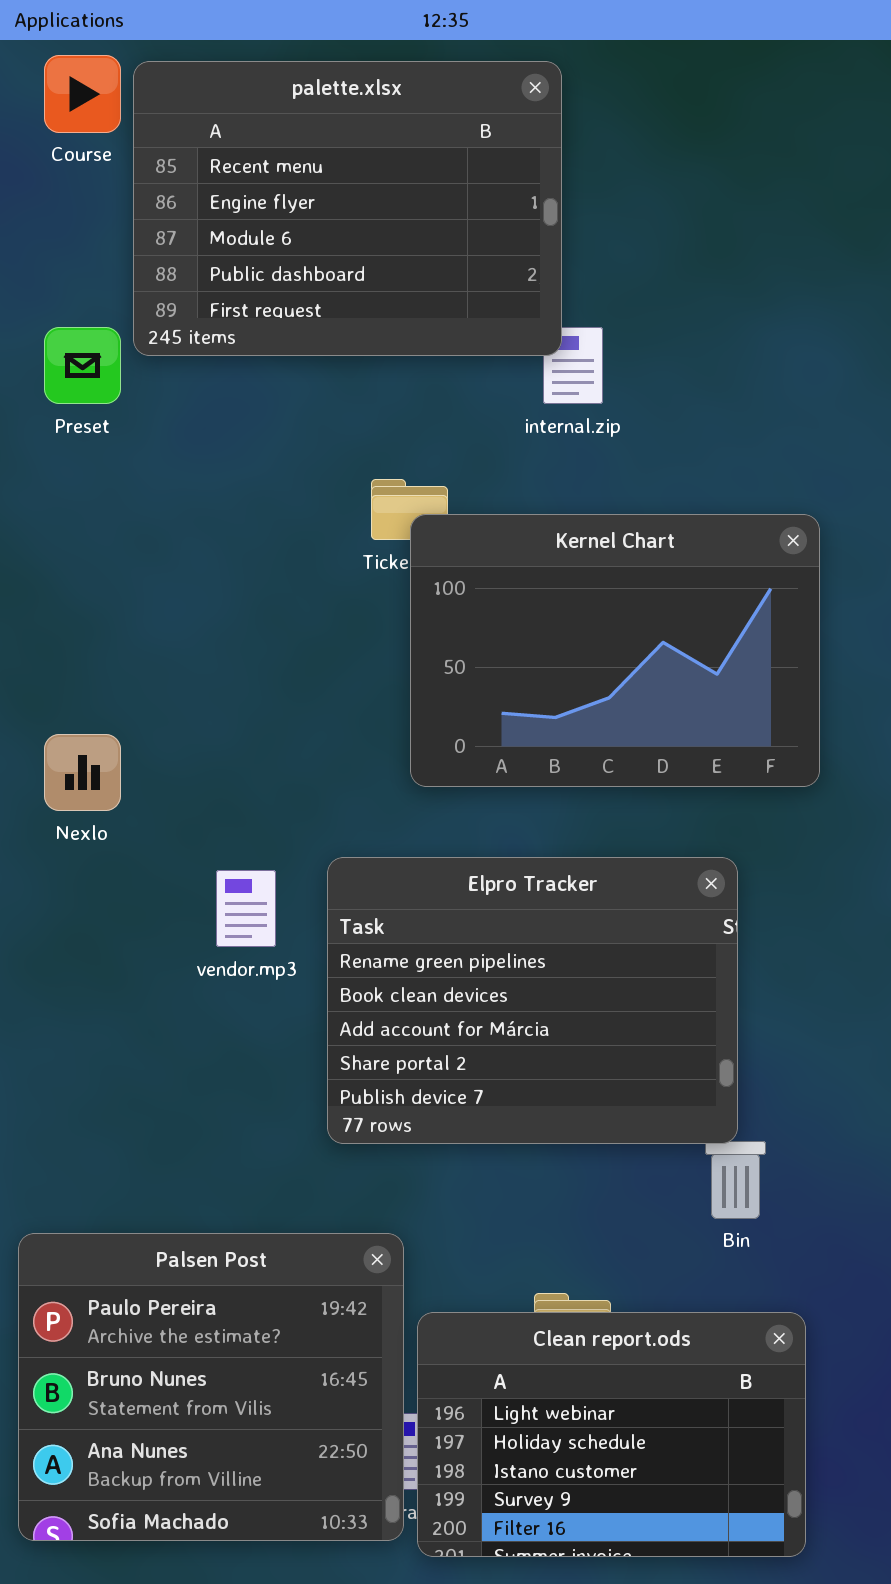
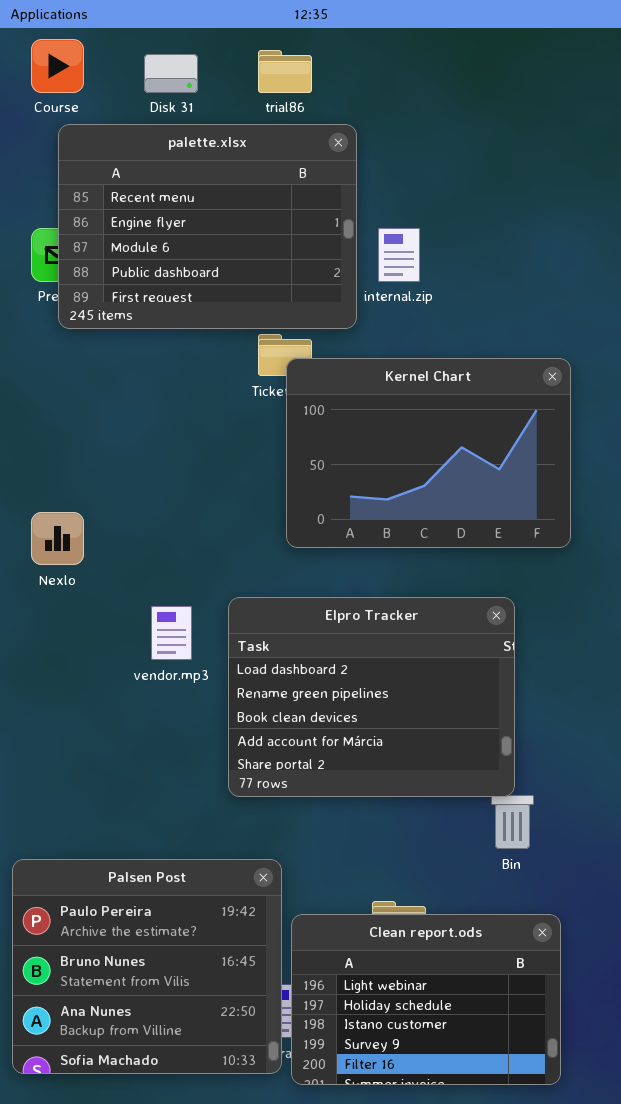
palette.xlsx: [133,61,562,356] -> [58,124,357,329], moved
Elpro Tracker: [327,857,738,1144] -> [228,597,515,797], scrolled up 1 row

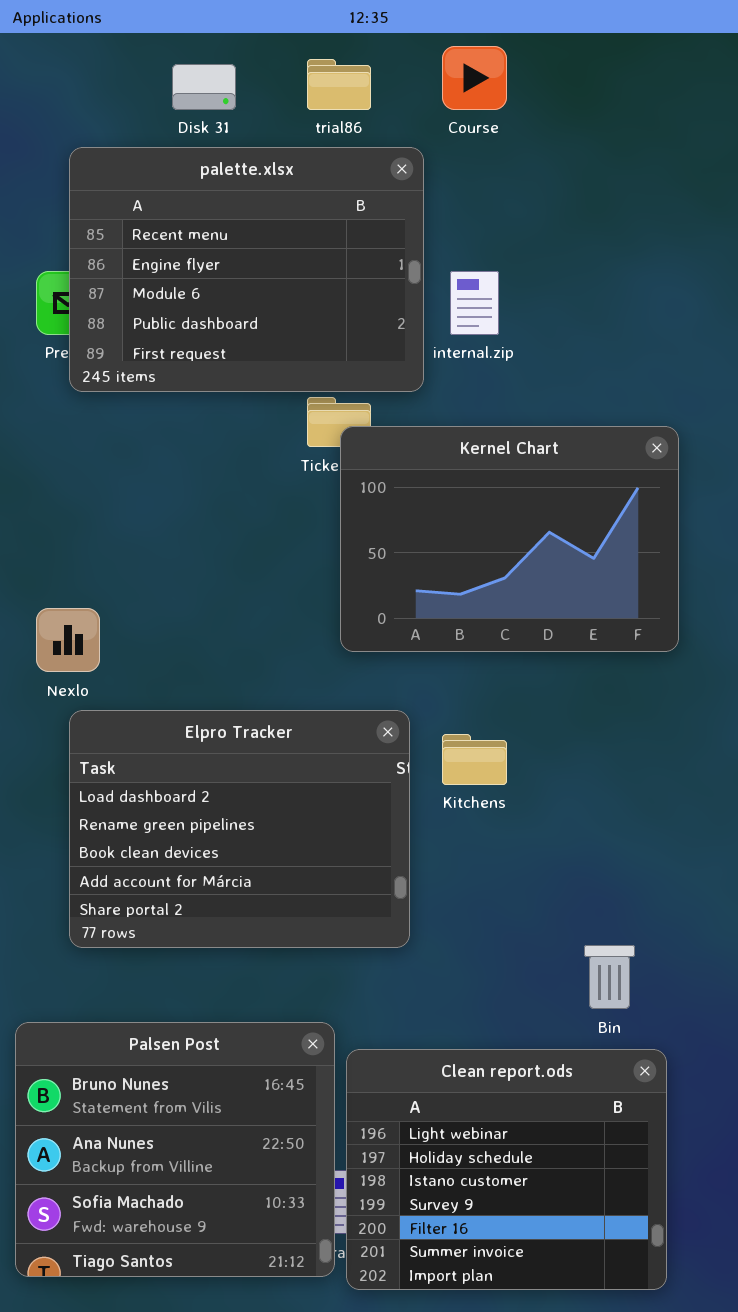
Course: [31,39,84,93] -> [442,46,507,110], moved
Elpro Tracker: [228,597,515,797] -> [69,710,410,948], moved
Palsen Post: [12,859,282,1074] -> [15,1022,335,1277], scrolled down 1 row
Clean report.ods: [291,914,561,1085] -> [346,1049,667,1290], resized

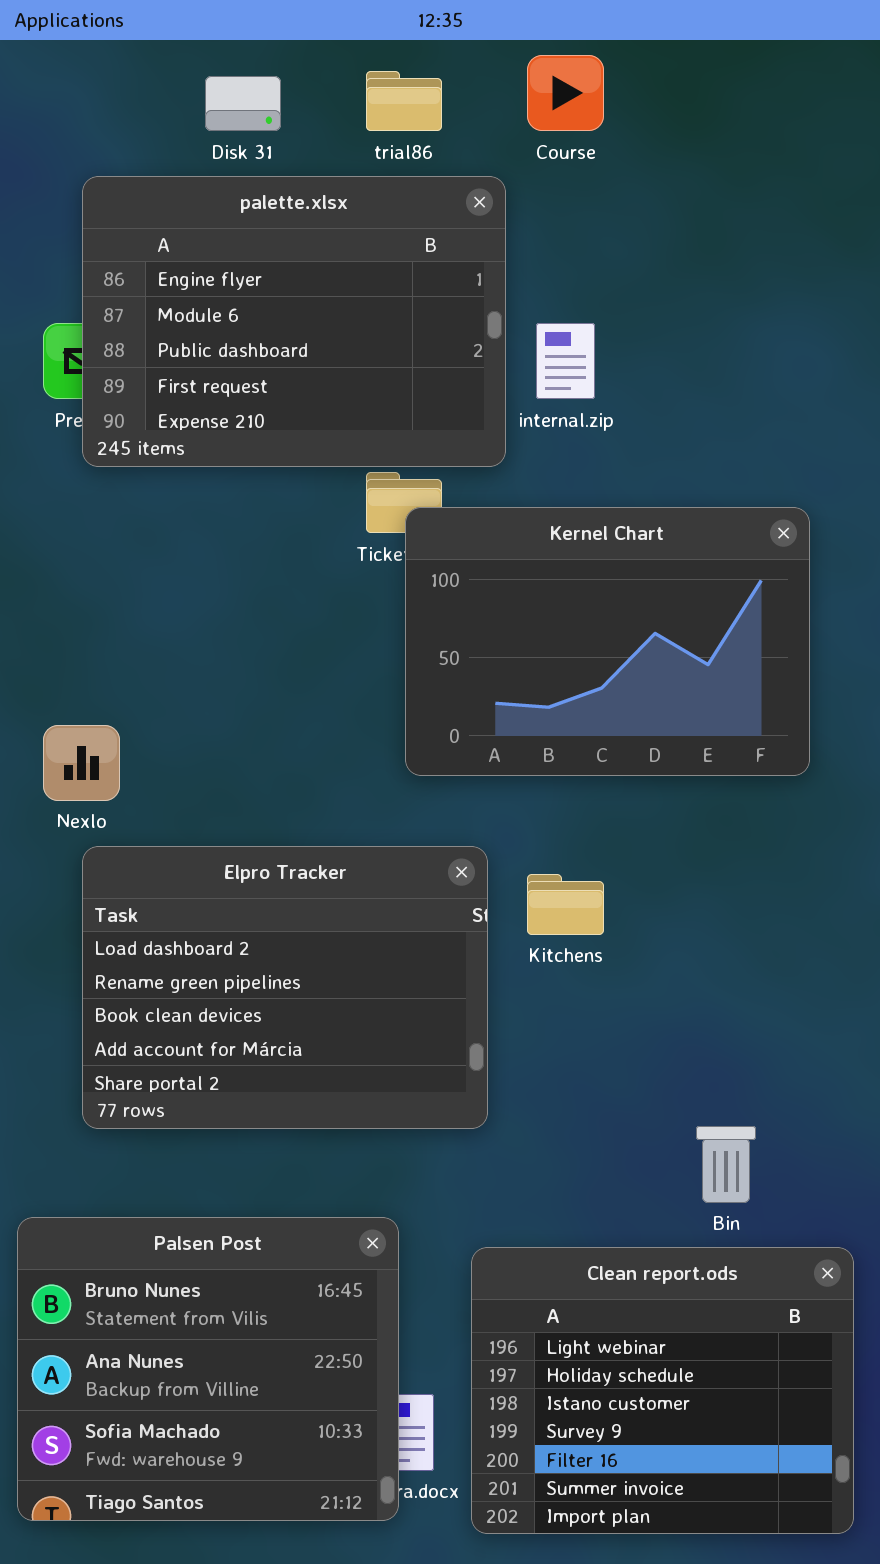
palette.xlsx: [69,147,424,392] -> [82,176,506,467], scrolled down 1 row
Clean report.ods: [346,1049,667,1290] -> [471,1247,854,1534], moved

